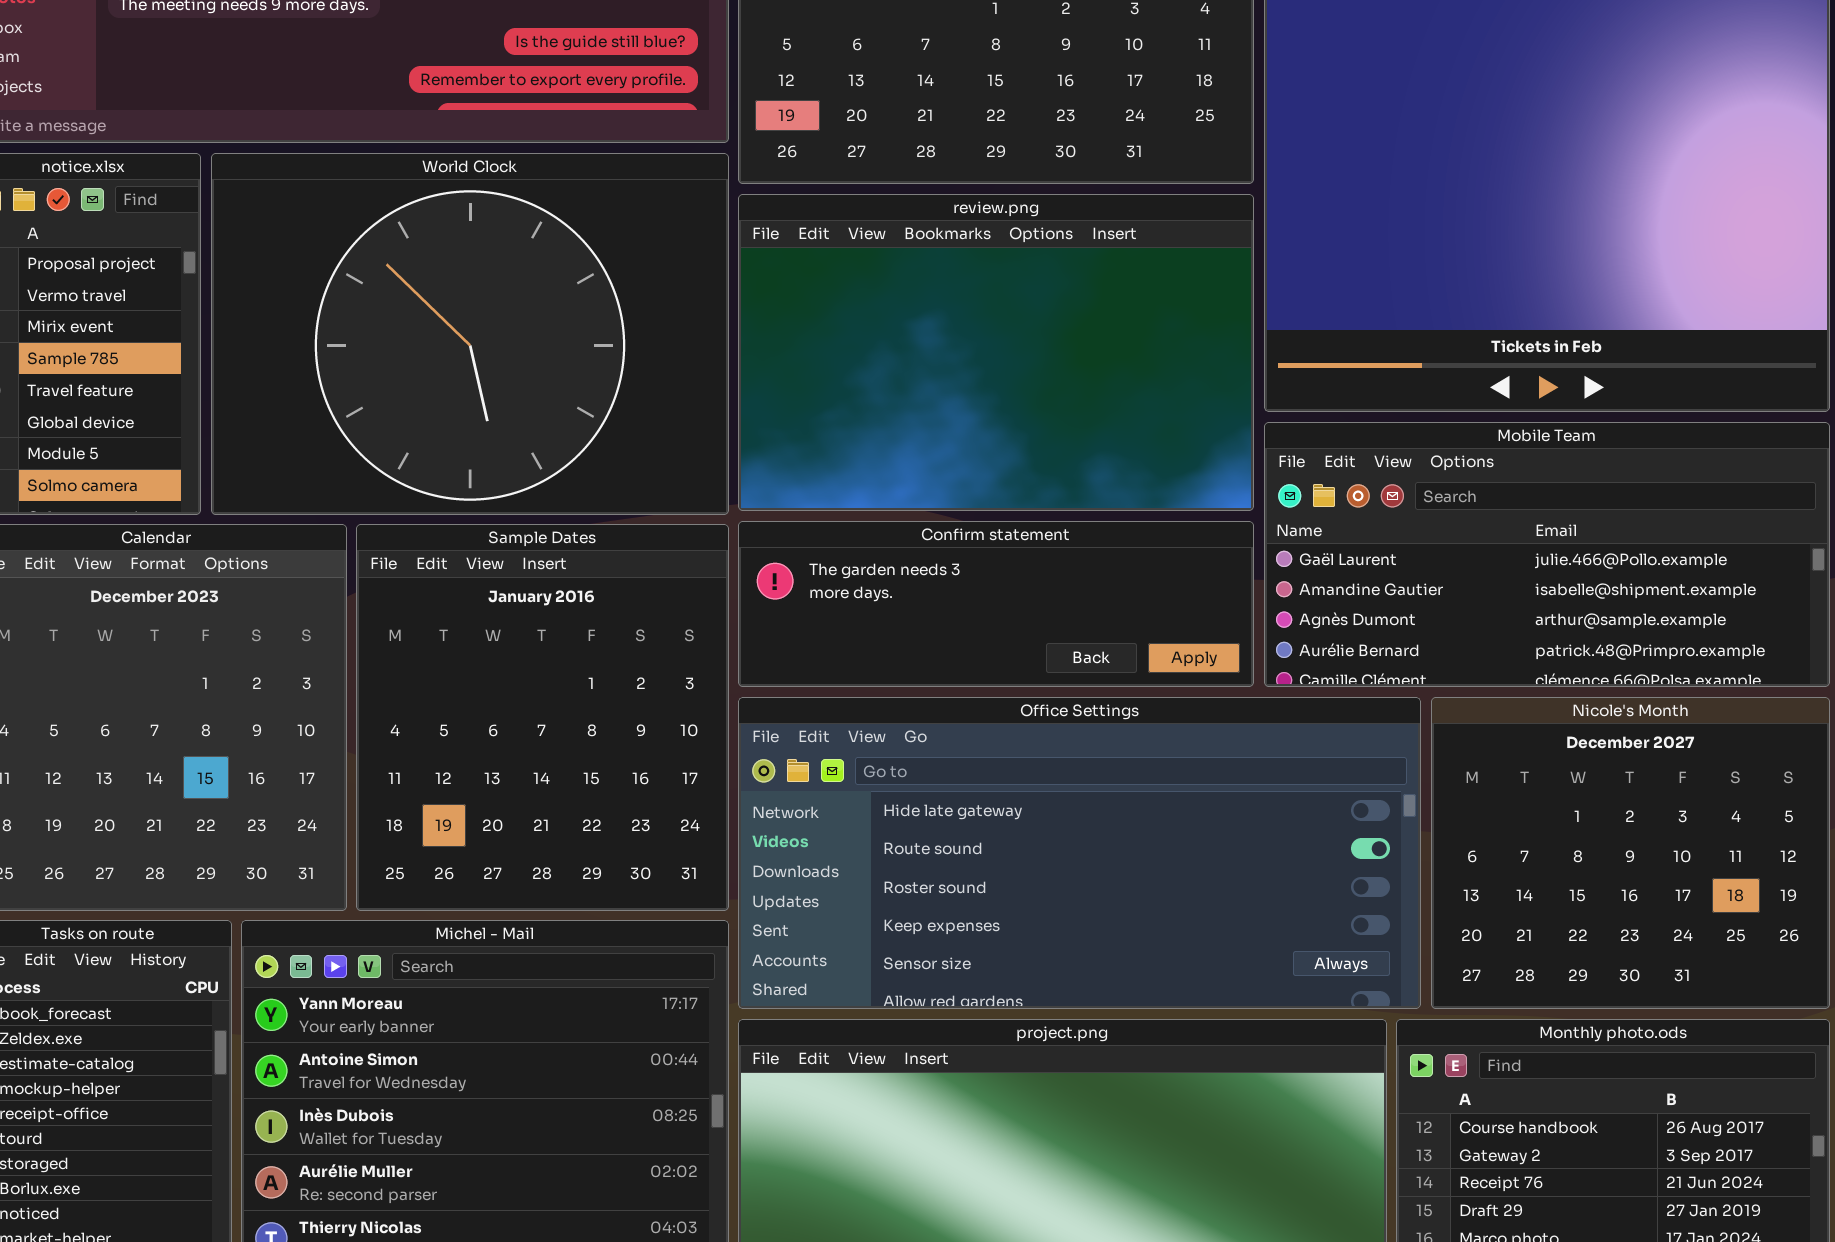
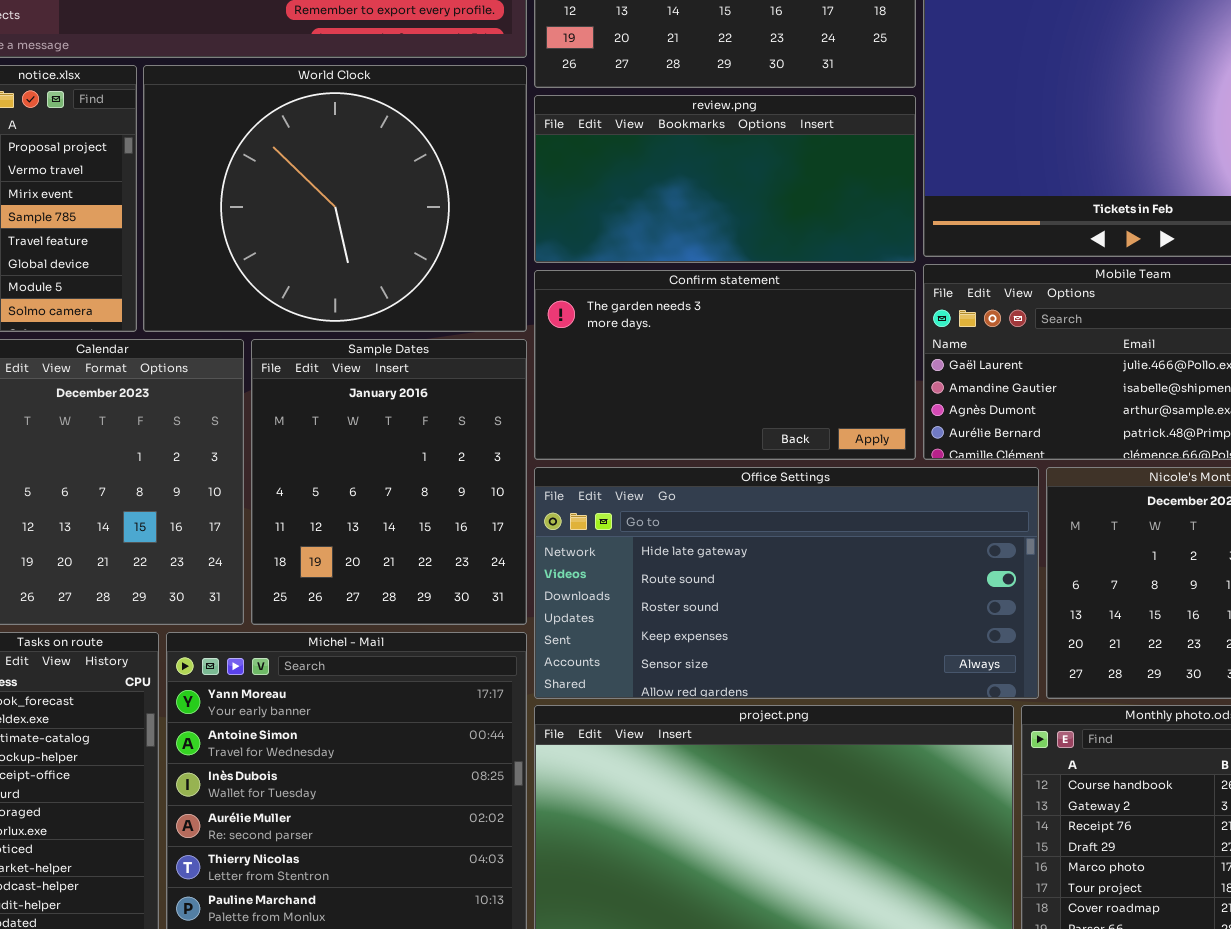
review.png: [738,194,1254,511] -> [534,95,916,263], resized
Confirm statement: [738,521,1254,687] -> [534,270,916,460], resized

